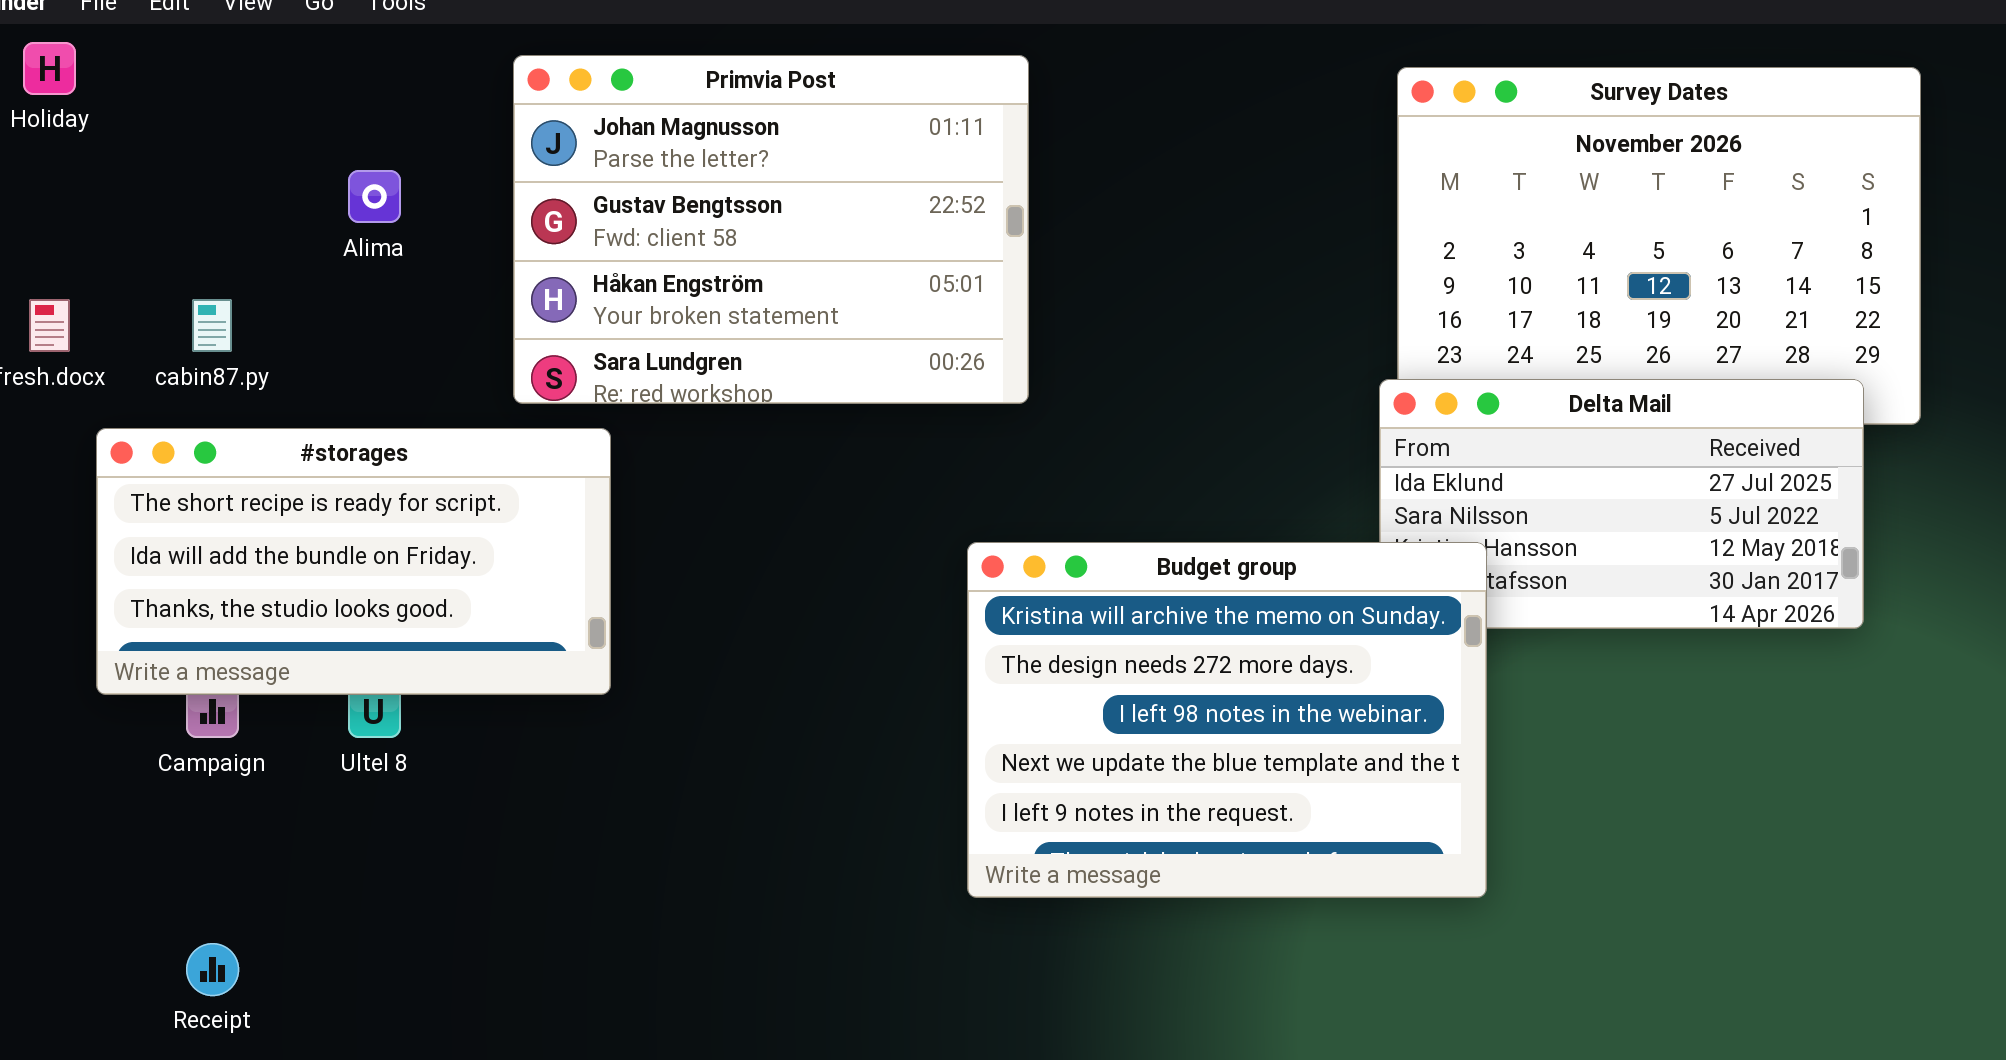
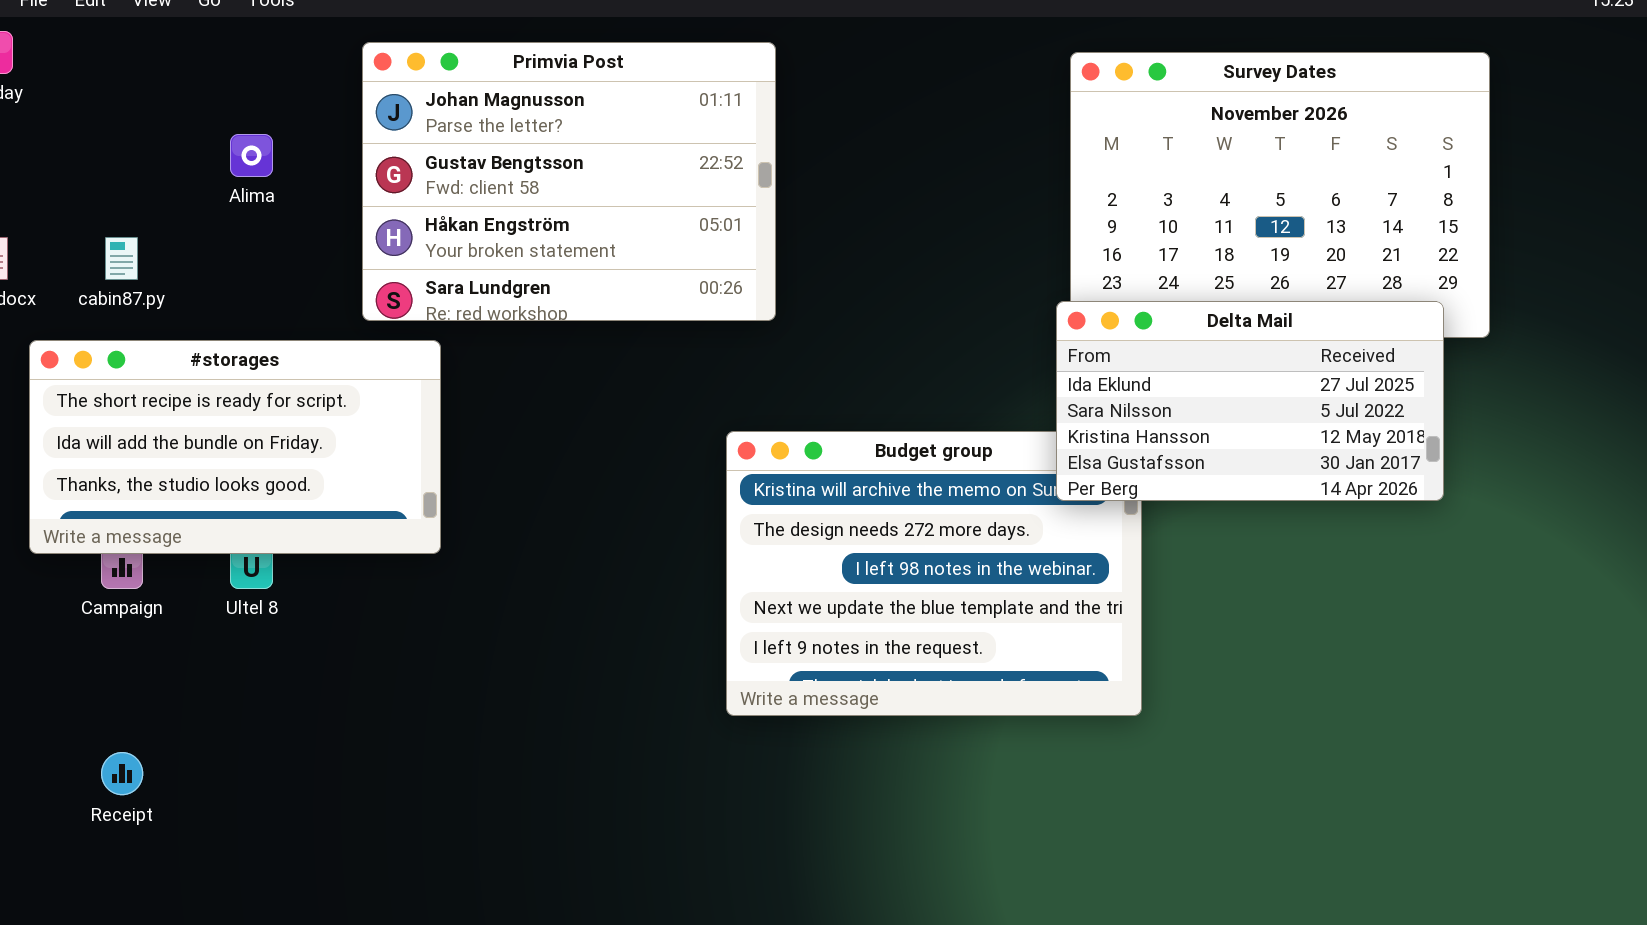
Delta Mail: [1379,379,1864,629] -> [1056,301,1444,501], raised

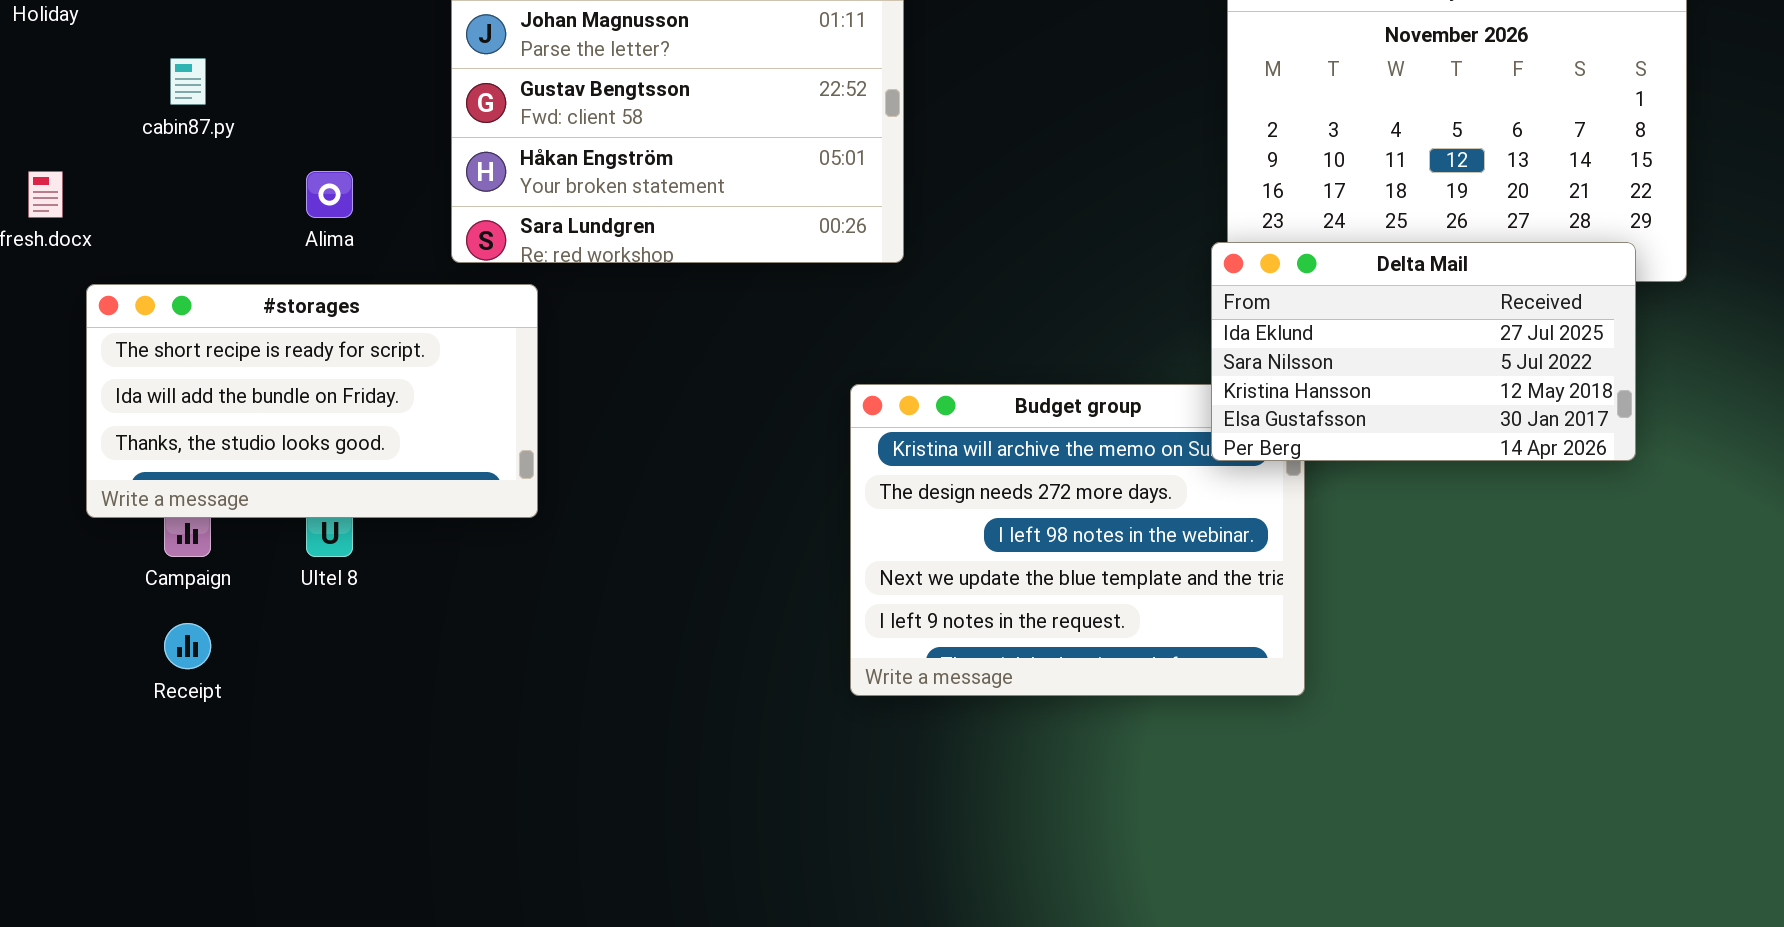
Alima: [230,134,273,177] -> [306,171,353,218], moved
cabin87.py: [105,237,138,280] -> [170,58,206,105], moved
Receipt: [101,752,143,795] -> [164,623,211,669], moved

